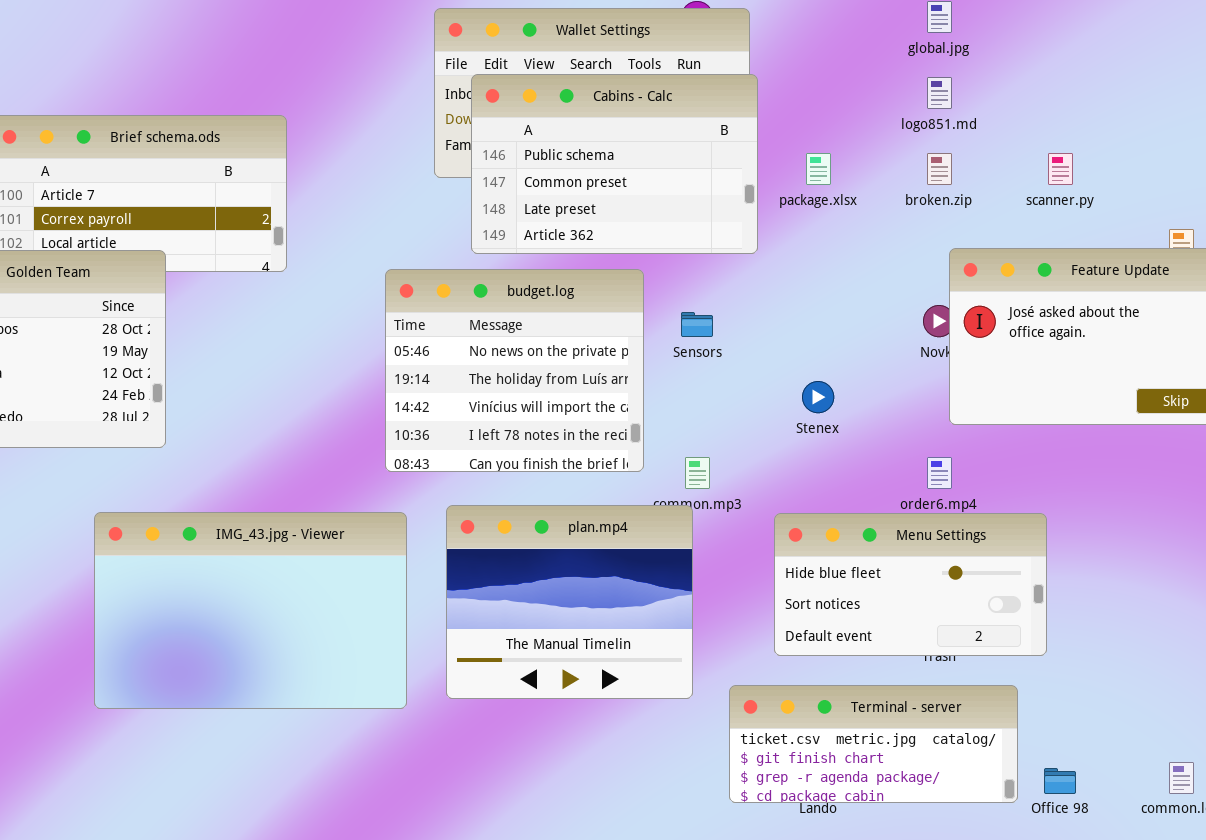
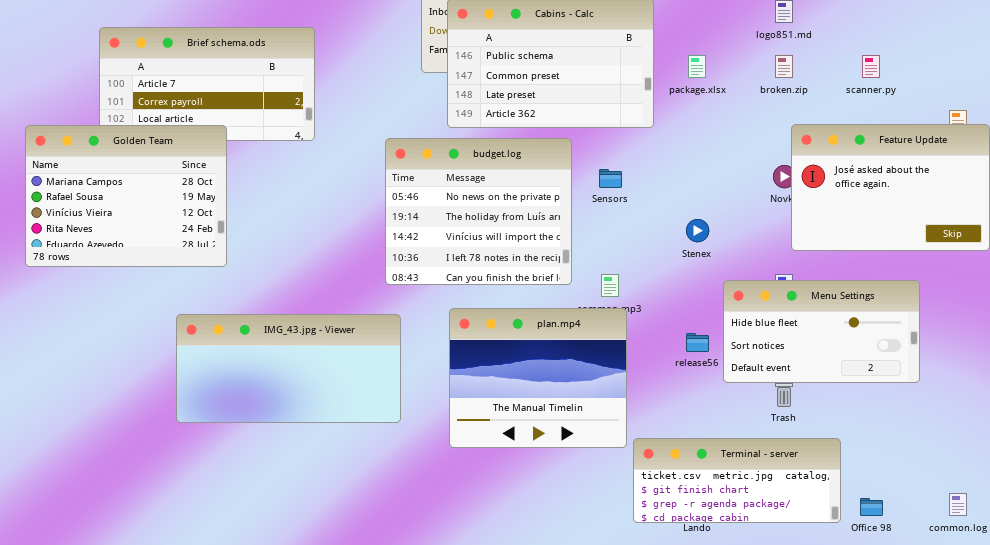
plan.mp4: [446,505,693,699] -> [449,308,627,448], moved
IMG_43.jpg - Viewer: [94,512,407,709] -> [176,314,401,423], resized
Menu Settings: [774,513,1047,656] -> [723,280,920,383], moved

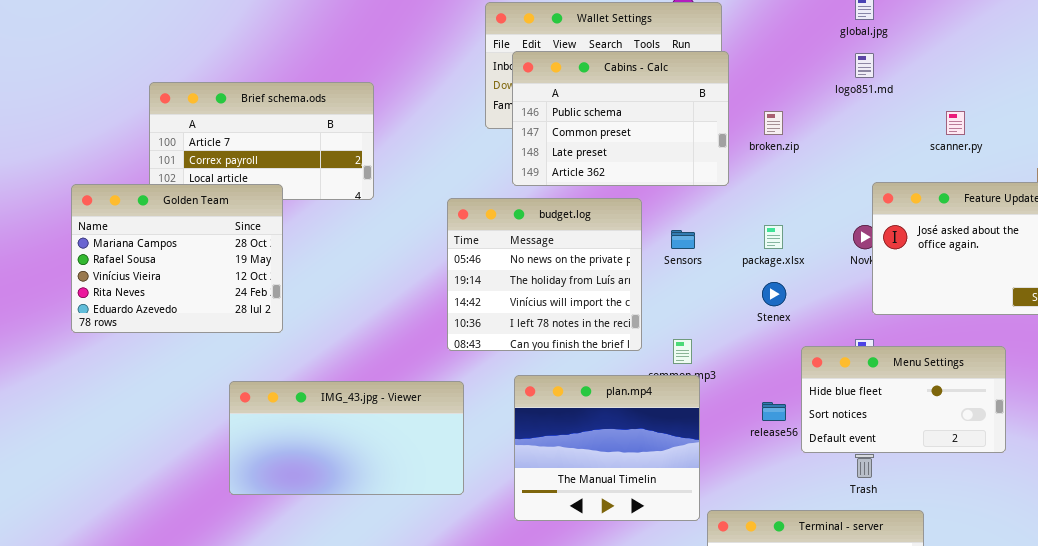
package.xlsx: [688,55,706,78] -> [764,225,783,249], moved
broken.zip: [775,55,793,78] -> [764,111,783,135], moved

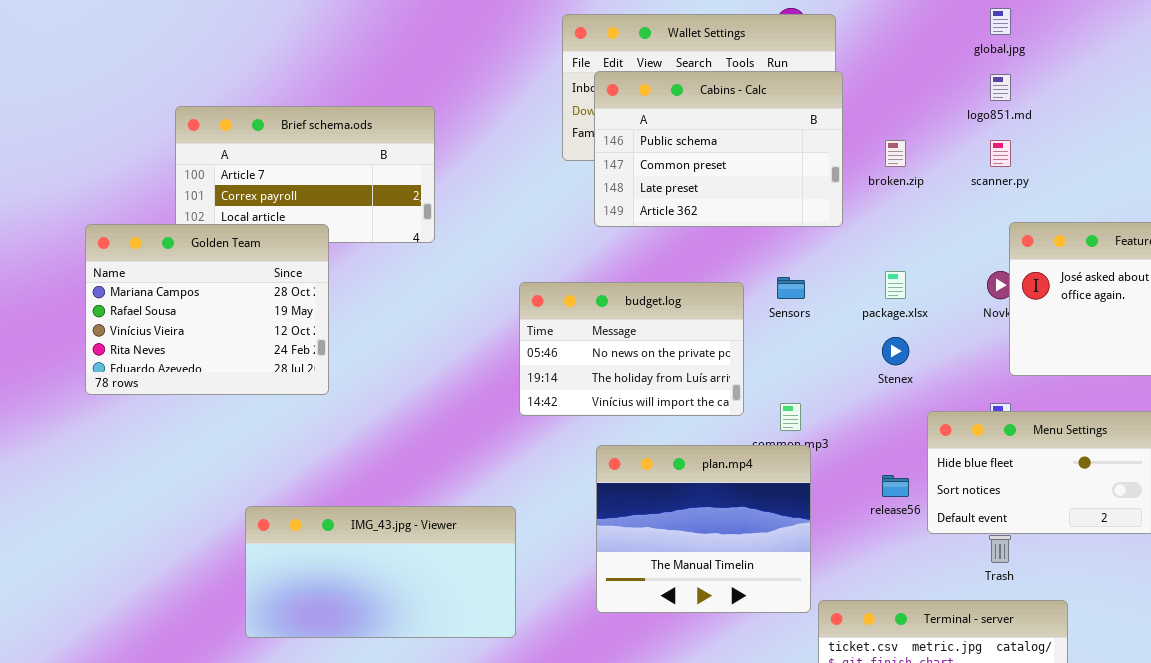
scanner.py: [946,111,965,135] -> [990,140,1011,167], moved
budget.log: [447,198,642,351] -> [519,282,744,416], resized
IMG_43.jpg - Viewer: [229,381,464,495] -> [245,506,516,638], moved

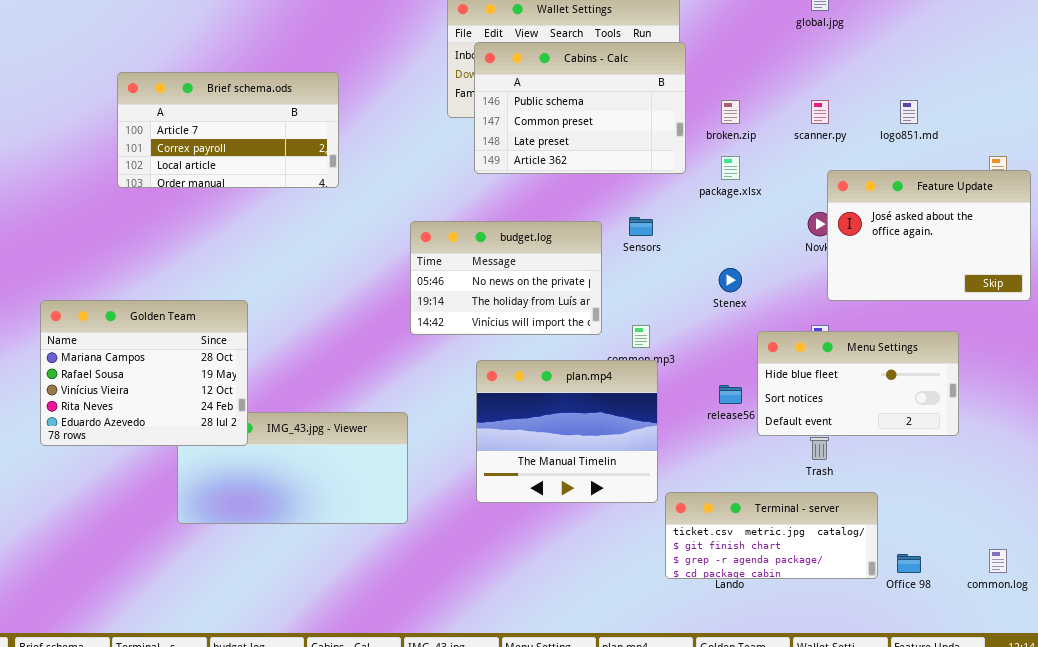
logo851.md: [990,74,1011,101] -> [900,100,918,124], moved
Golden Team: [85,224,329,395] -> [40,300,248,446], moved
package.xlsx: [885,271,906,299] -> [721,156,740,180], moved

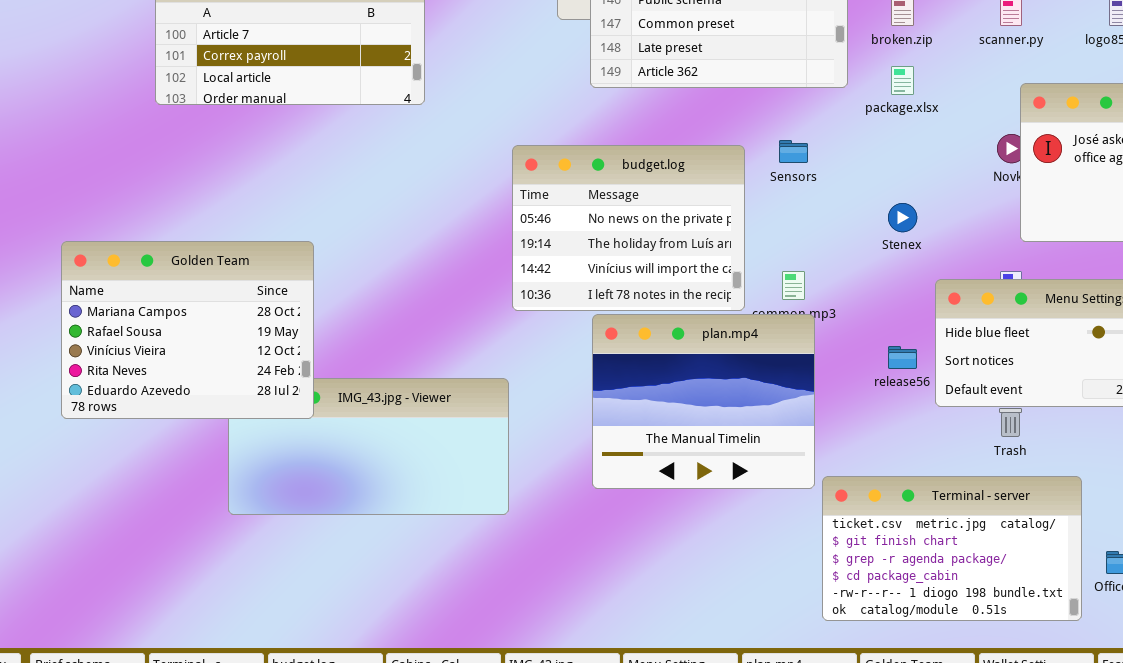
budget.log: [410,221,602,335] -> [512,145,745,311], resized
Terminal - server: [665,492,878,579] -> [822,476,1082,621], resized

